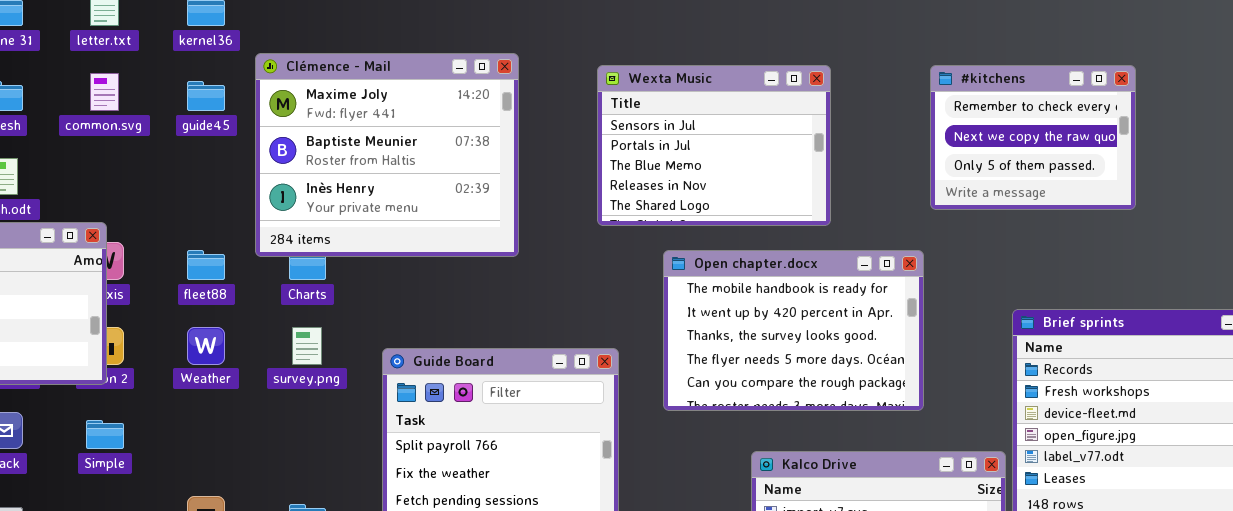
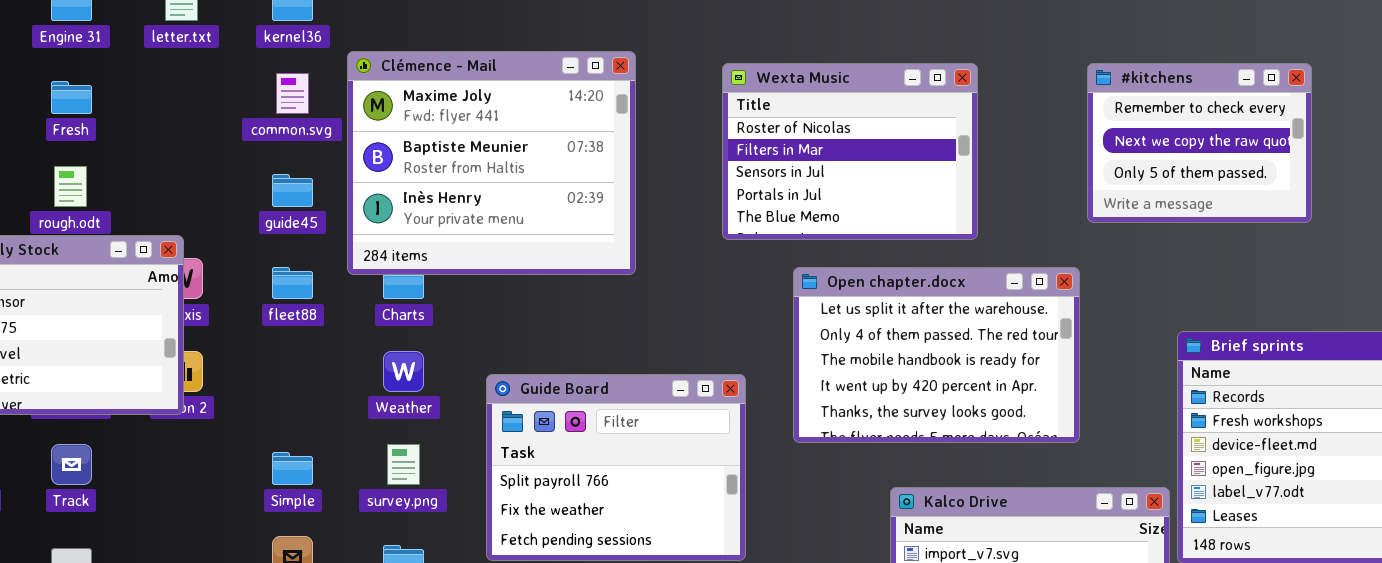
Wexta Music: [597,65,831,226] -> [722,63,978,240], scrolled up 2 rows
common.svg: [90,73,119,111] -> [276,73,309,114], moved
guide45: [187,81,225,111] -> [272,174,313,207], moved
Open chapter.docx: [663,250,924,411] -> [793,267,1080,443], scrolled up 2 rows
Weather: [187,327,225,365] -> [383,351,424,392], moved
survey.png: [292,327,322,365] -> [387,444,420,485], moved
Simple: [86,420,124,449] -> [272,452,313,485], moved

